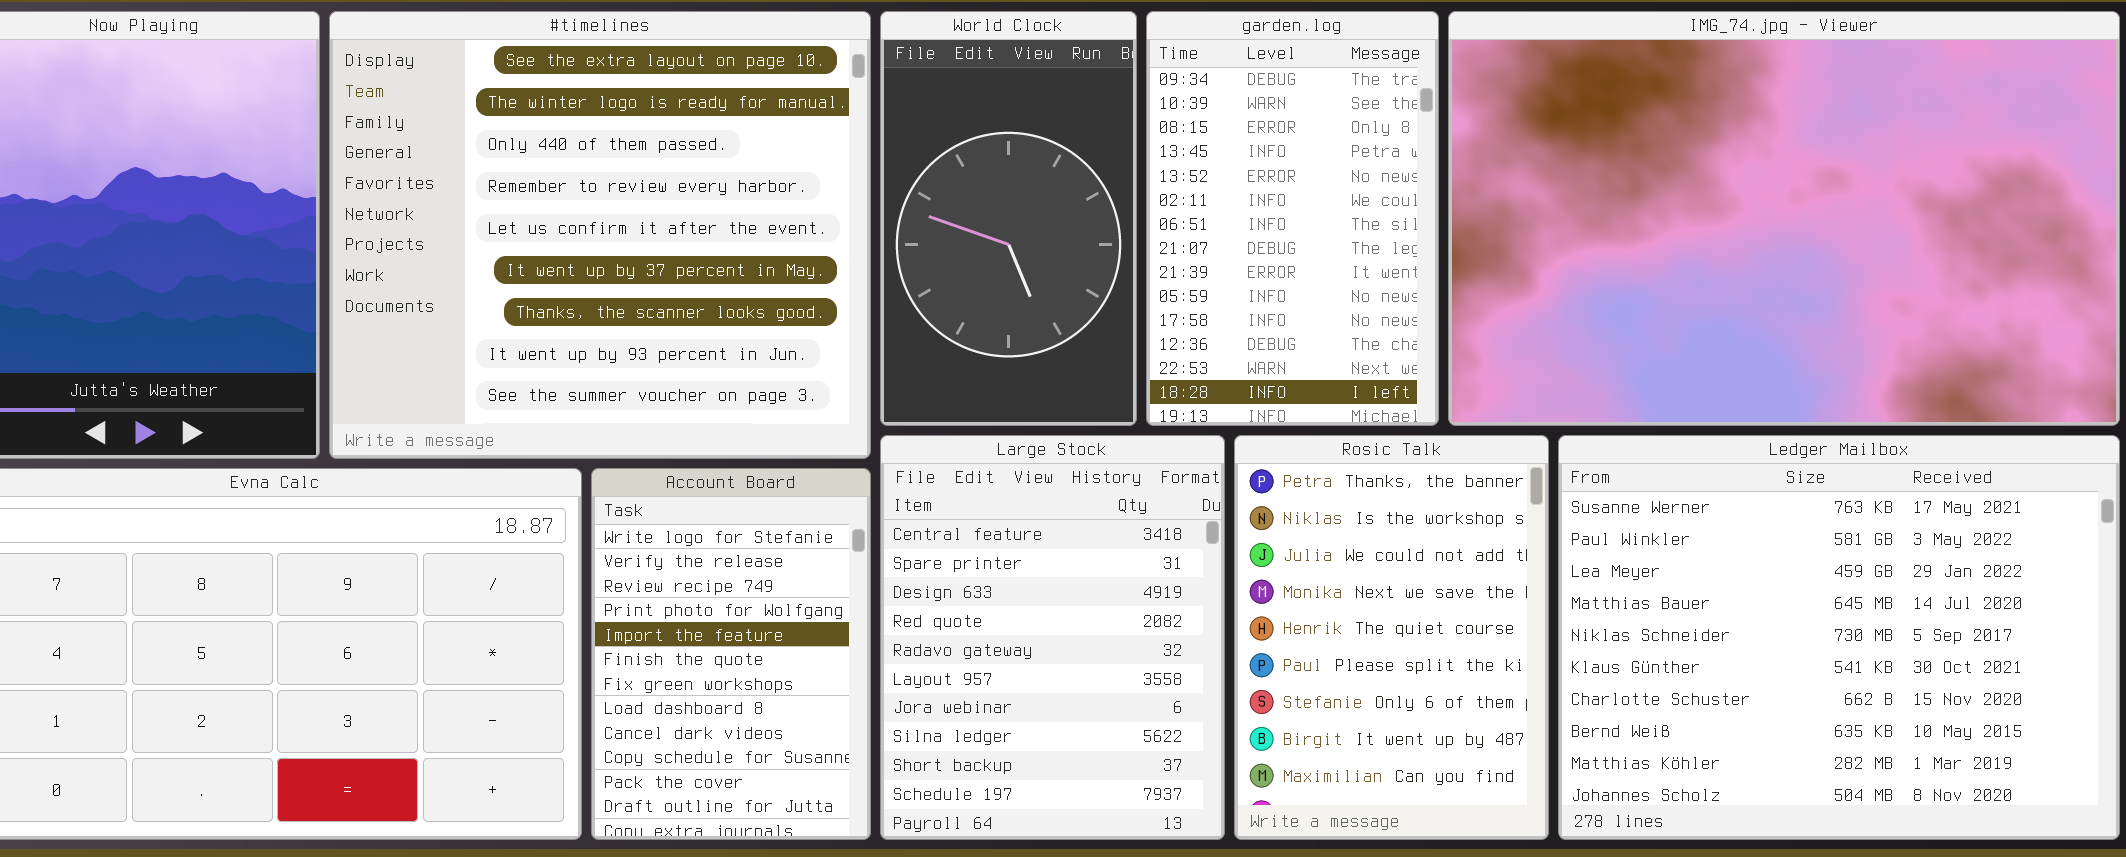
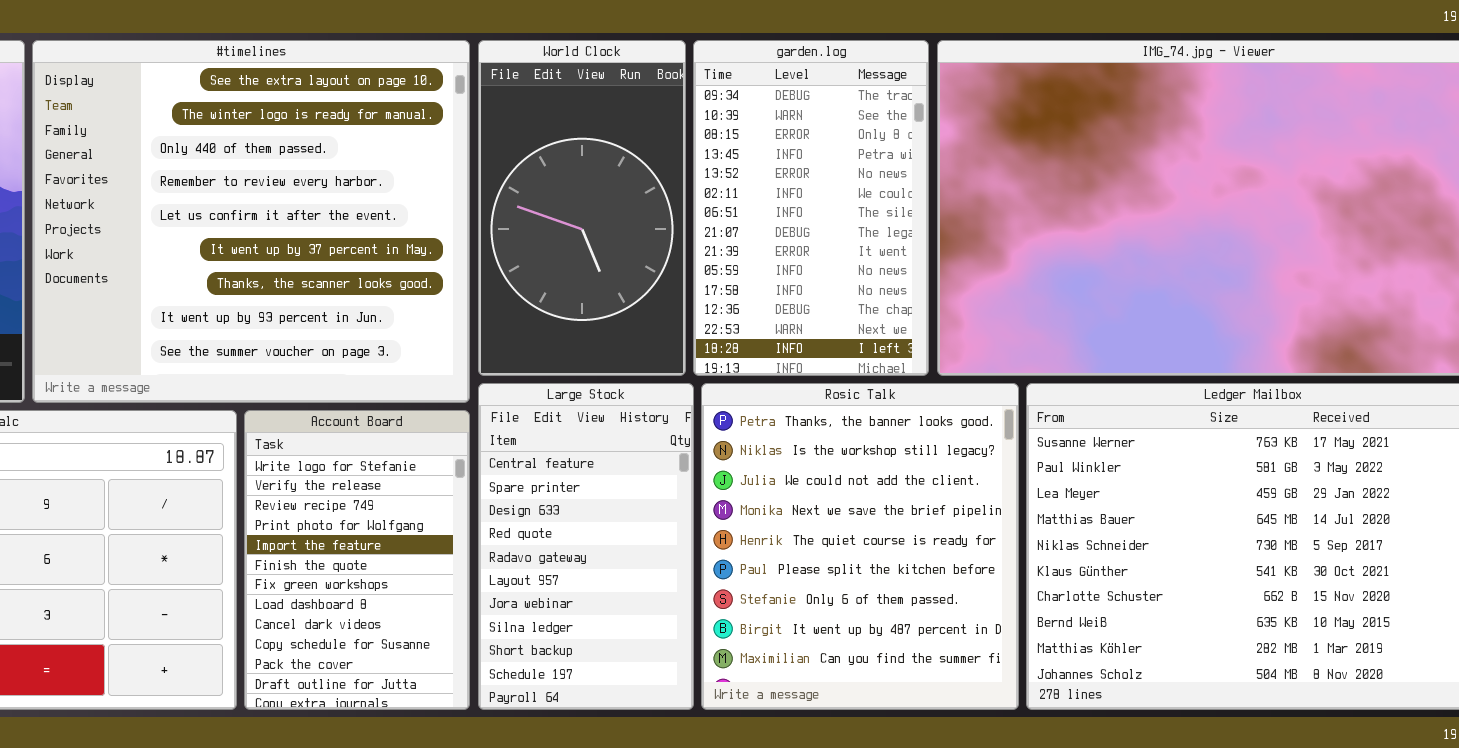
Large Stock: [880,435,1225,840] -> [478,383,694,710], resized
Rosic Talk: [1234,435,1549,840] -> [701,383,1019,710], resized

